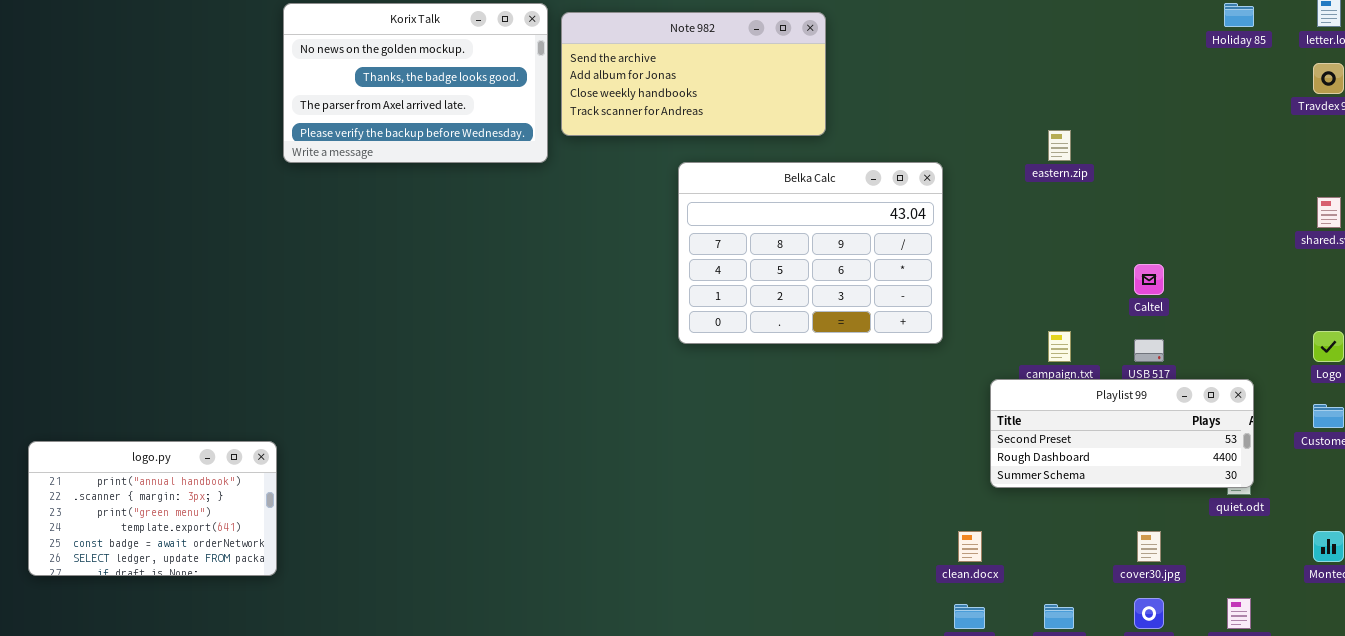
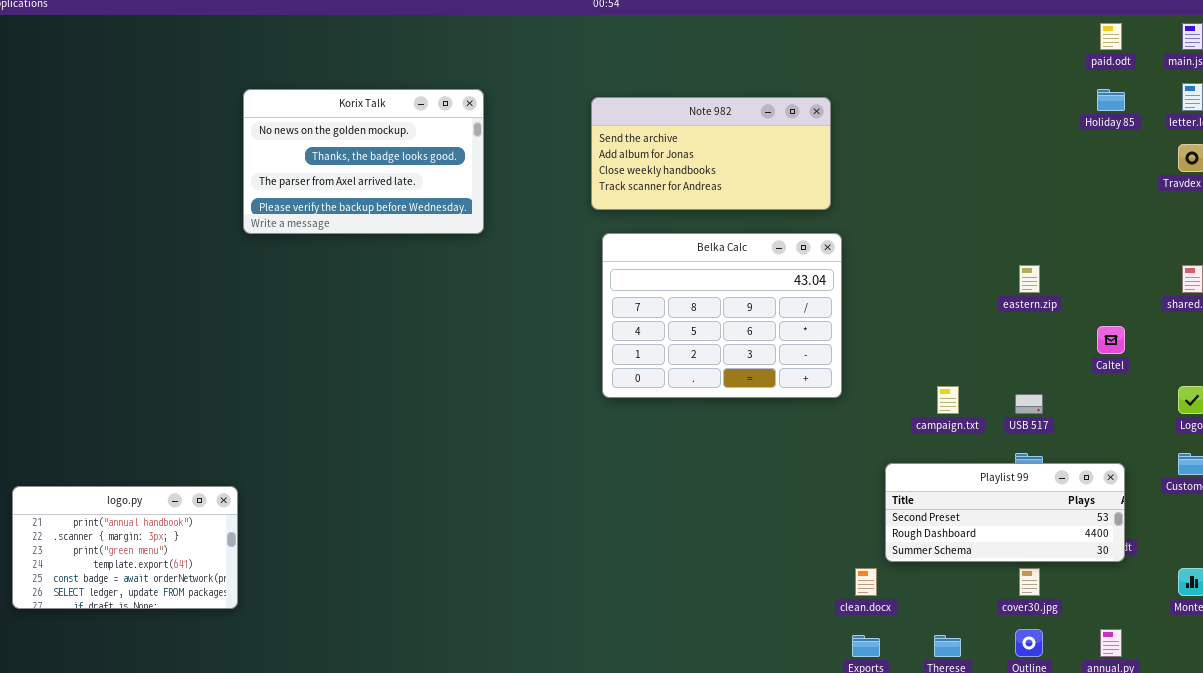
Note 982: [561,12,826,136] -> [591,97,831,210], moved
eastern.zip: [1048,130,1071,161] -> [1019,265,1040,293], moved
Caltel: [1134,264,1164,295] -> [1097,326,1125,354], moved
Playlist 99: [990,379,1254,488] -> [885,463,1125,562], moved

